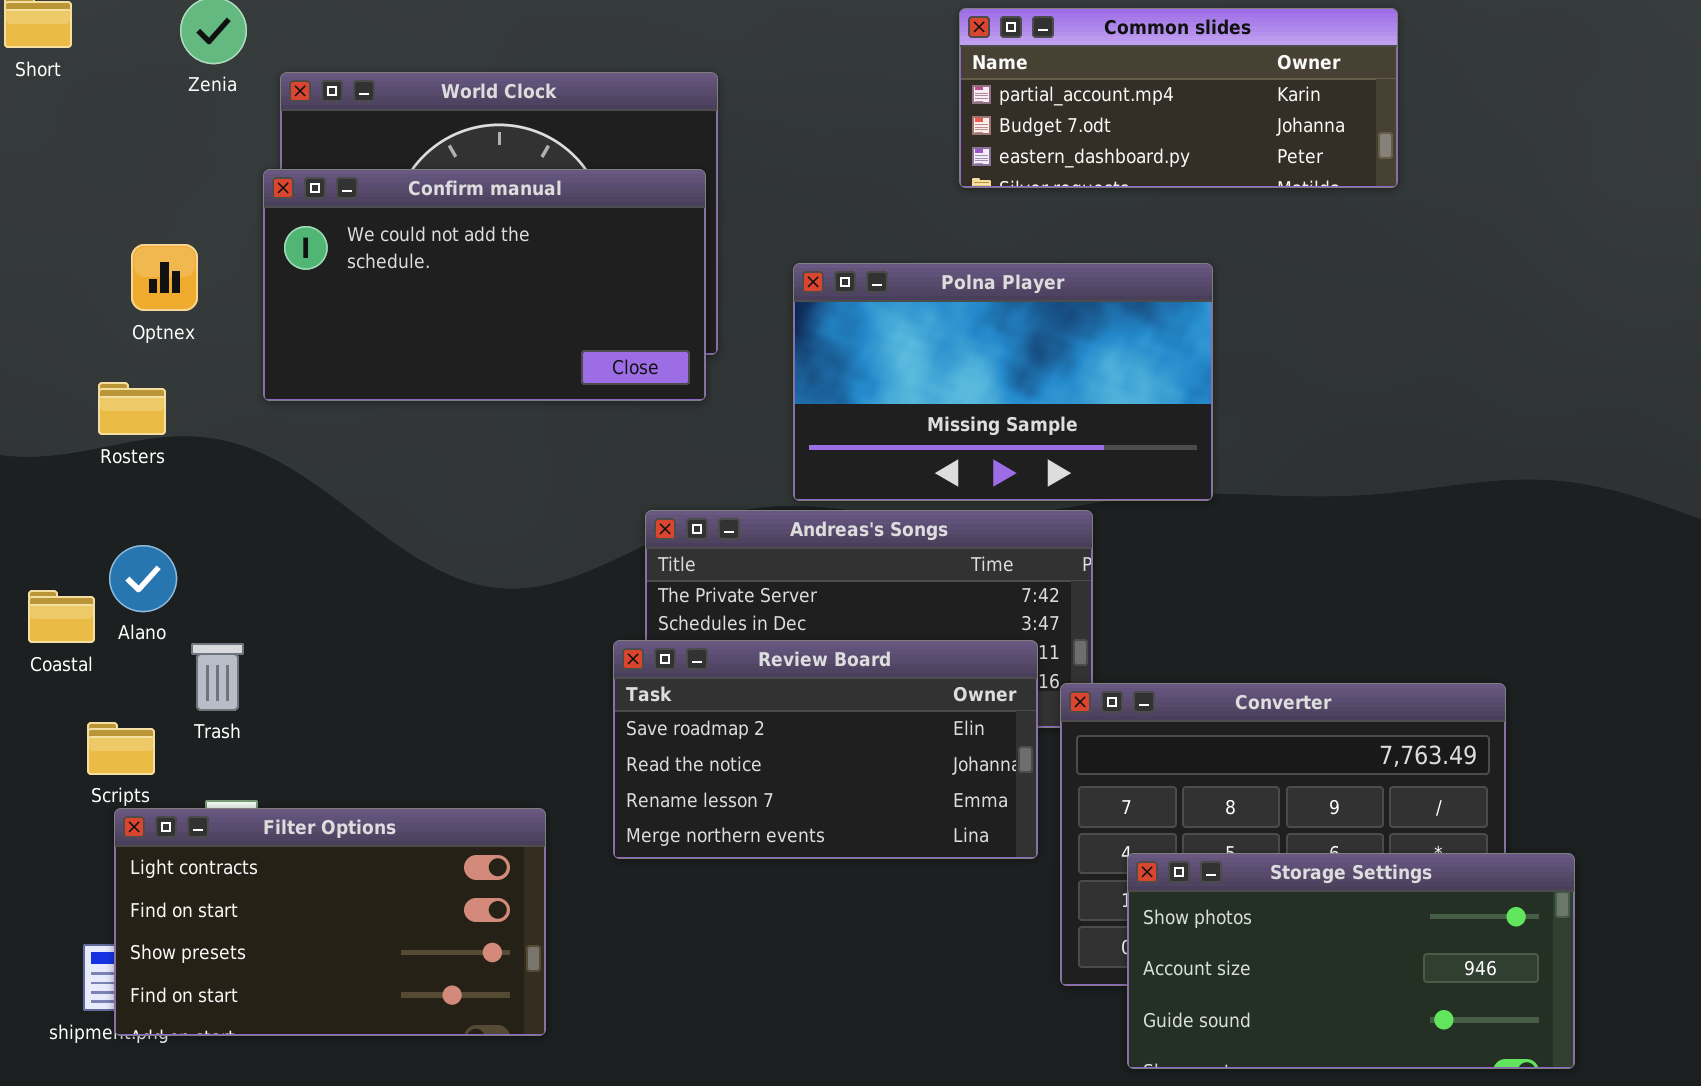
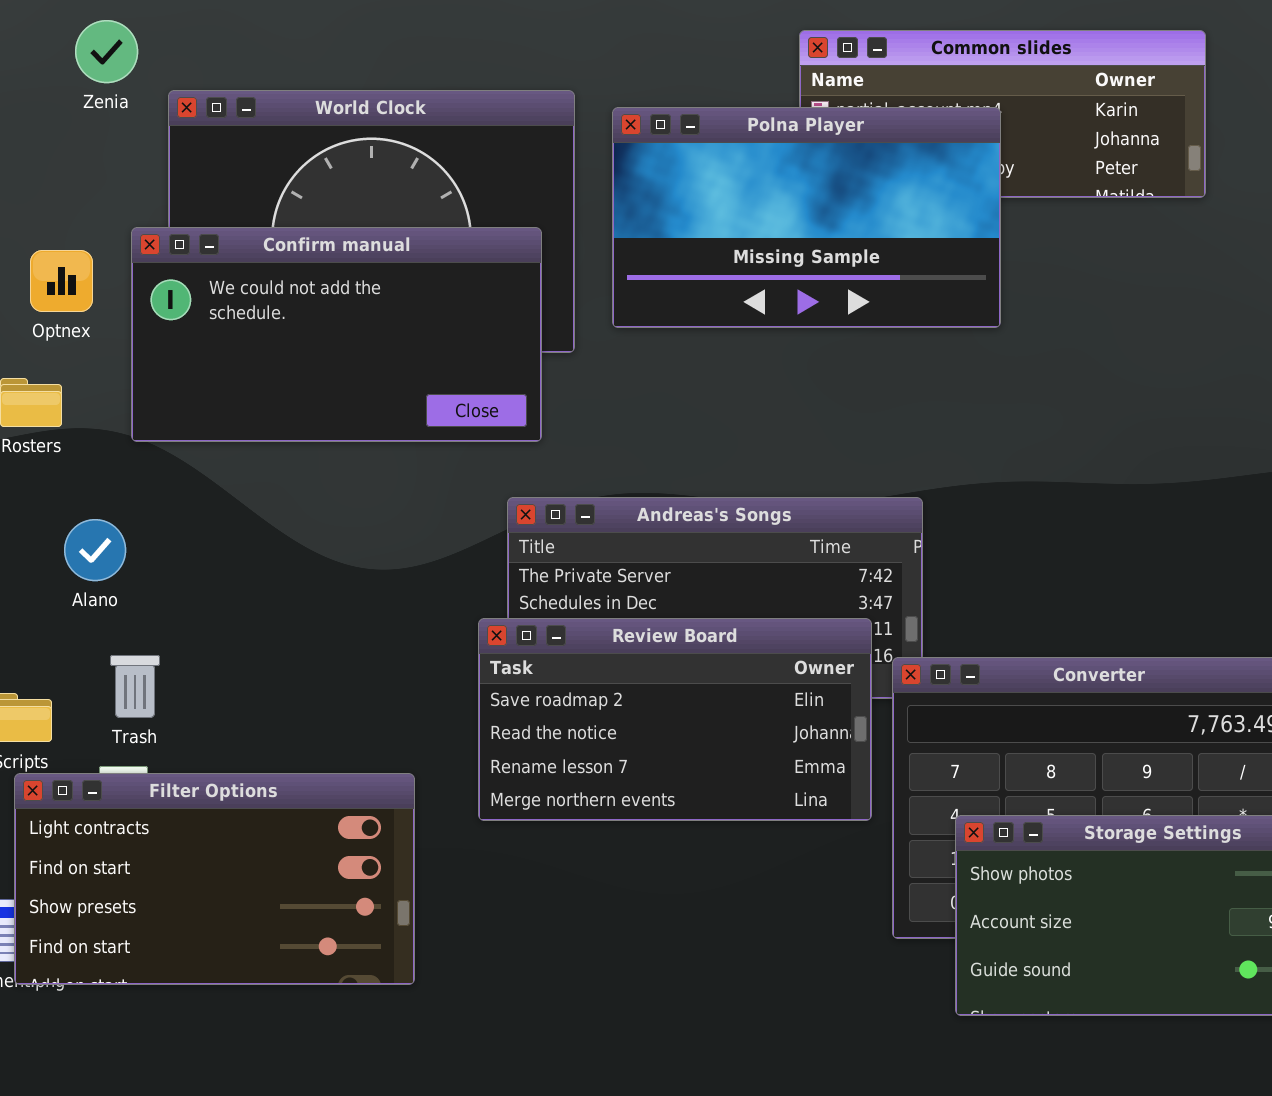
Confirm manual: [263,169,706,401] -> [131,227,542,442], moved
Polna Player: [793,263,1213,501] -> [612,107,1001,328], moved
Alano: [109,545,177,612] -> [64,519,126,581], moved
Trash: [191,643,244,711] -> [110,655,160,718], moved

